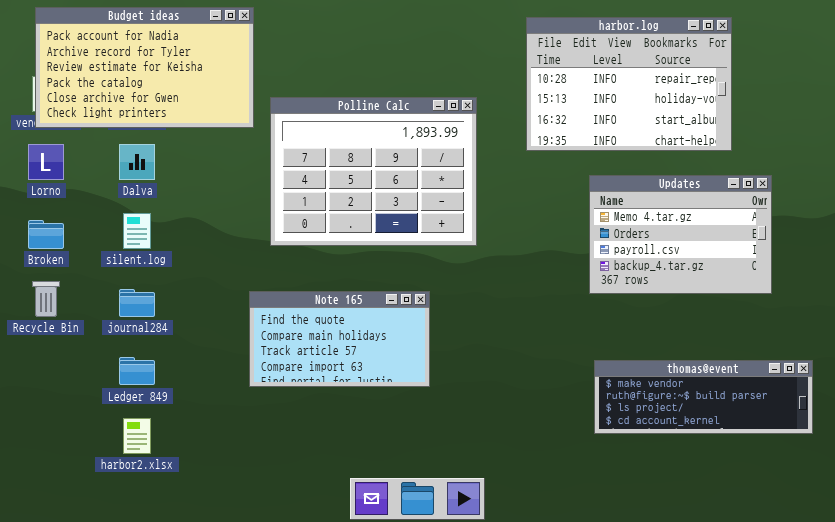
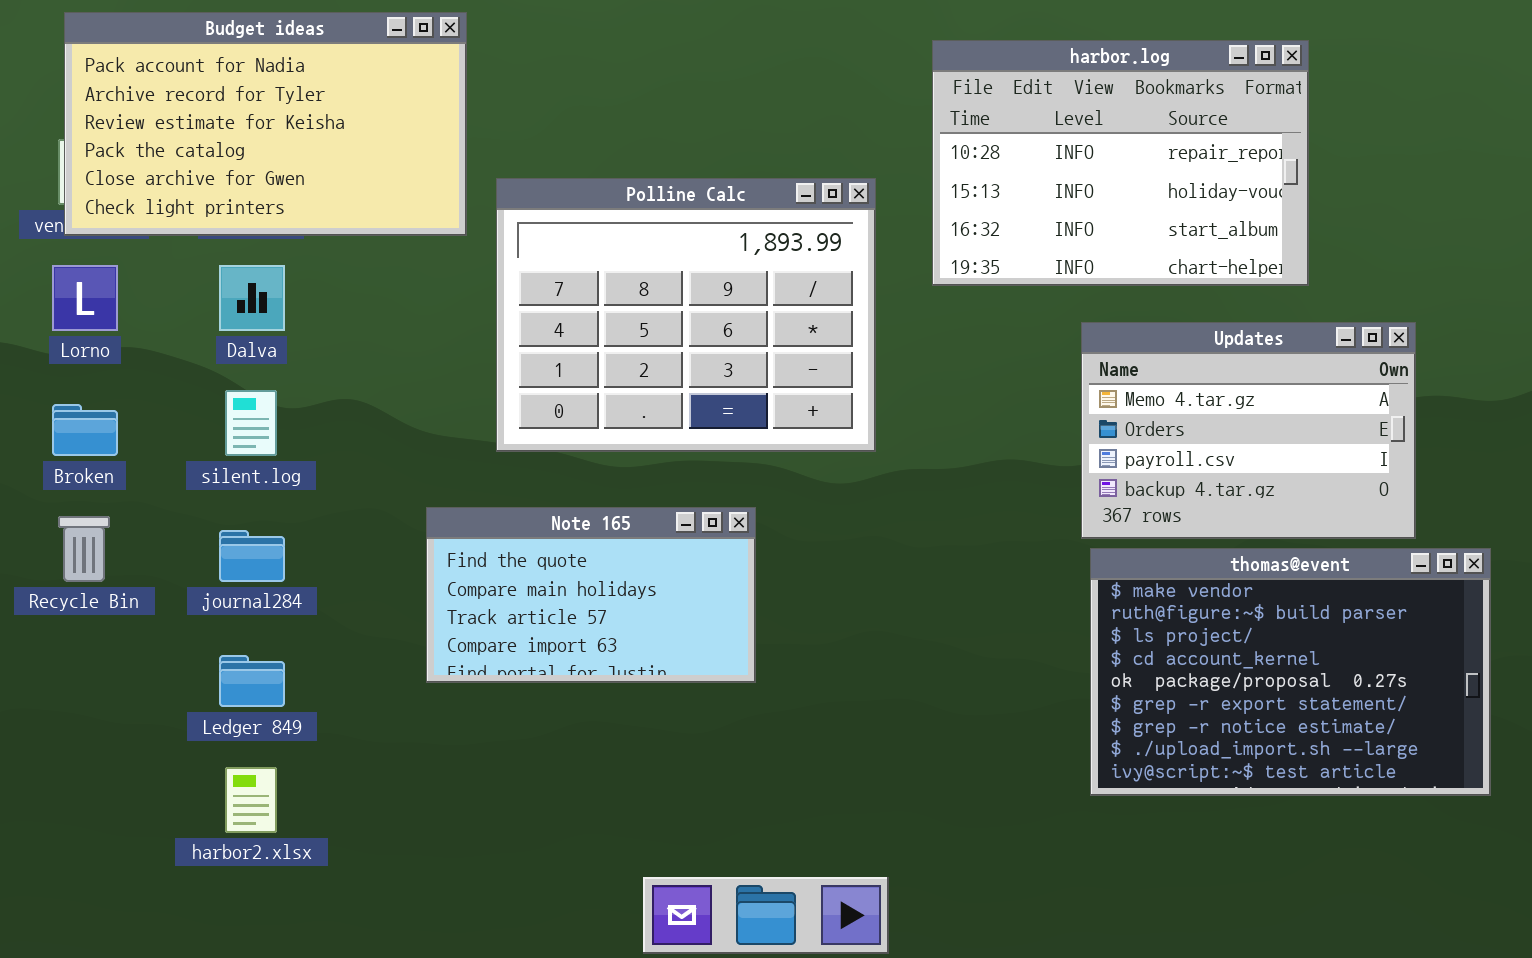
harbor.log: [526,17,732,151] -> [932,40,1309,286], moved
Note 165: [249,291,430,387] -> [426,507,756,683], moved
thomas@event: [594,360,813,434] -> [1090,548,1491,796], resized

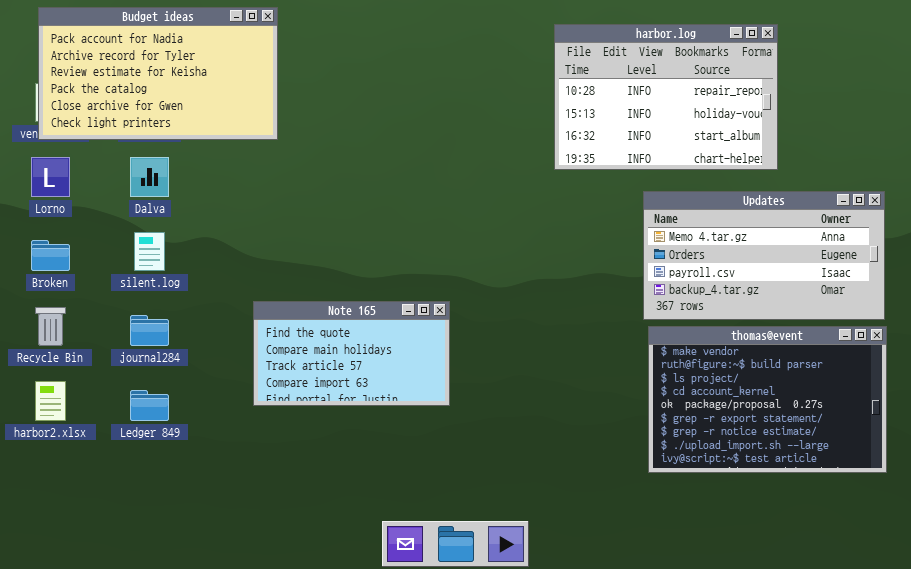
Polline Calc: [496,178,876,452] -> none, closed
Updates: [1081,322,1416,539] -> [643,191,885,320], resized
harbor2.xlsx: [225,767,277,833] -> [35,381,66,421], moved

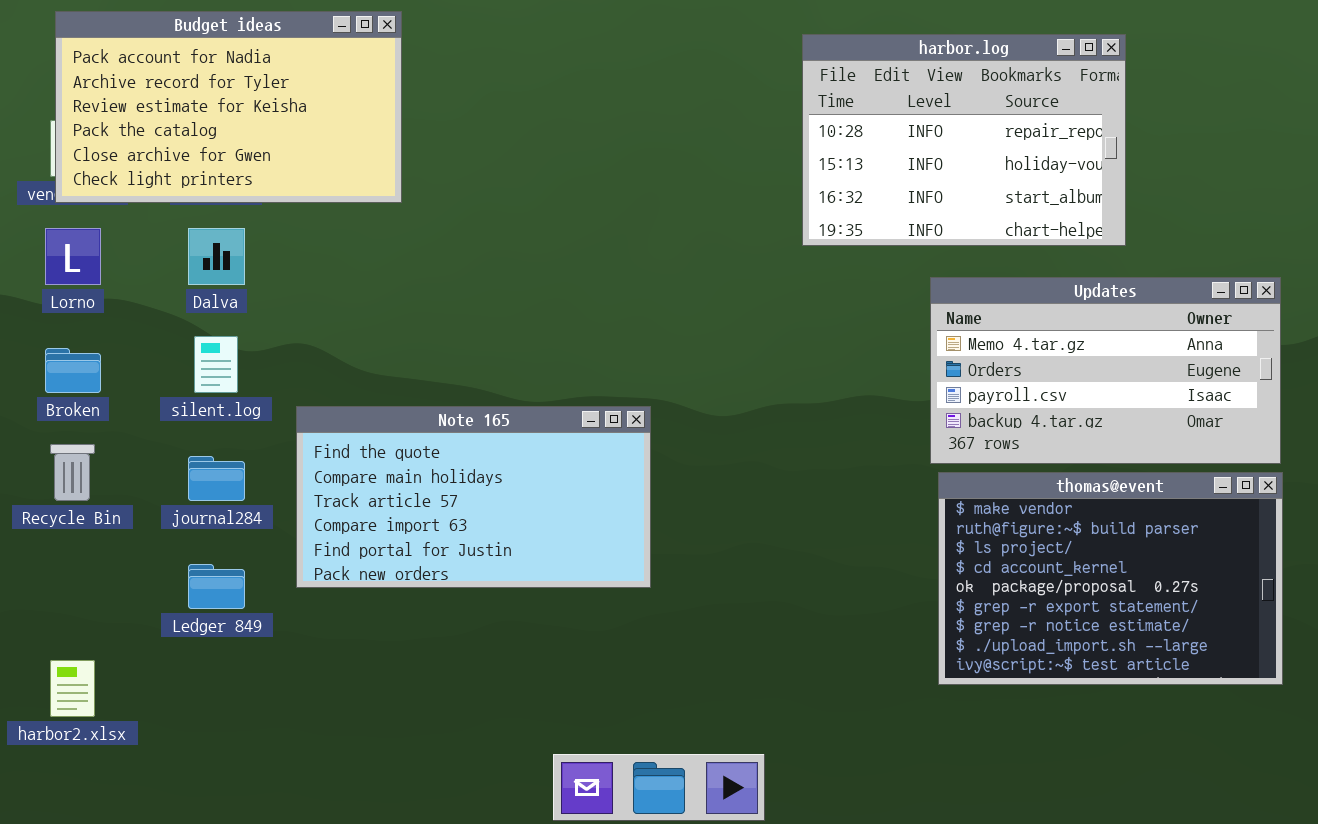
Note 165: [253,301,450,406] -> [296,406,651,588], resized
harbor2.xlsx: [35,381,66,421] -> [50,660,95,717], moved

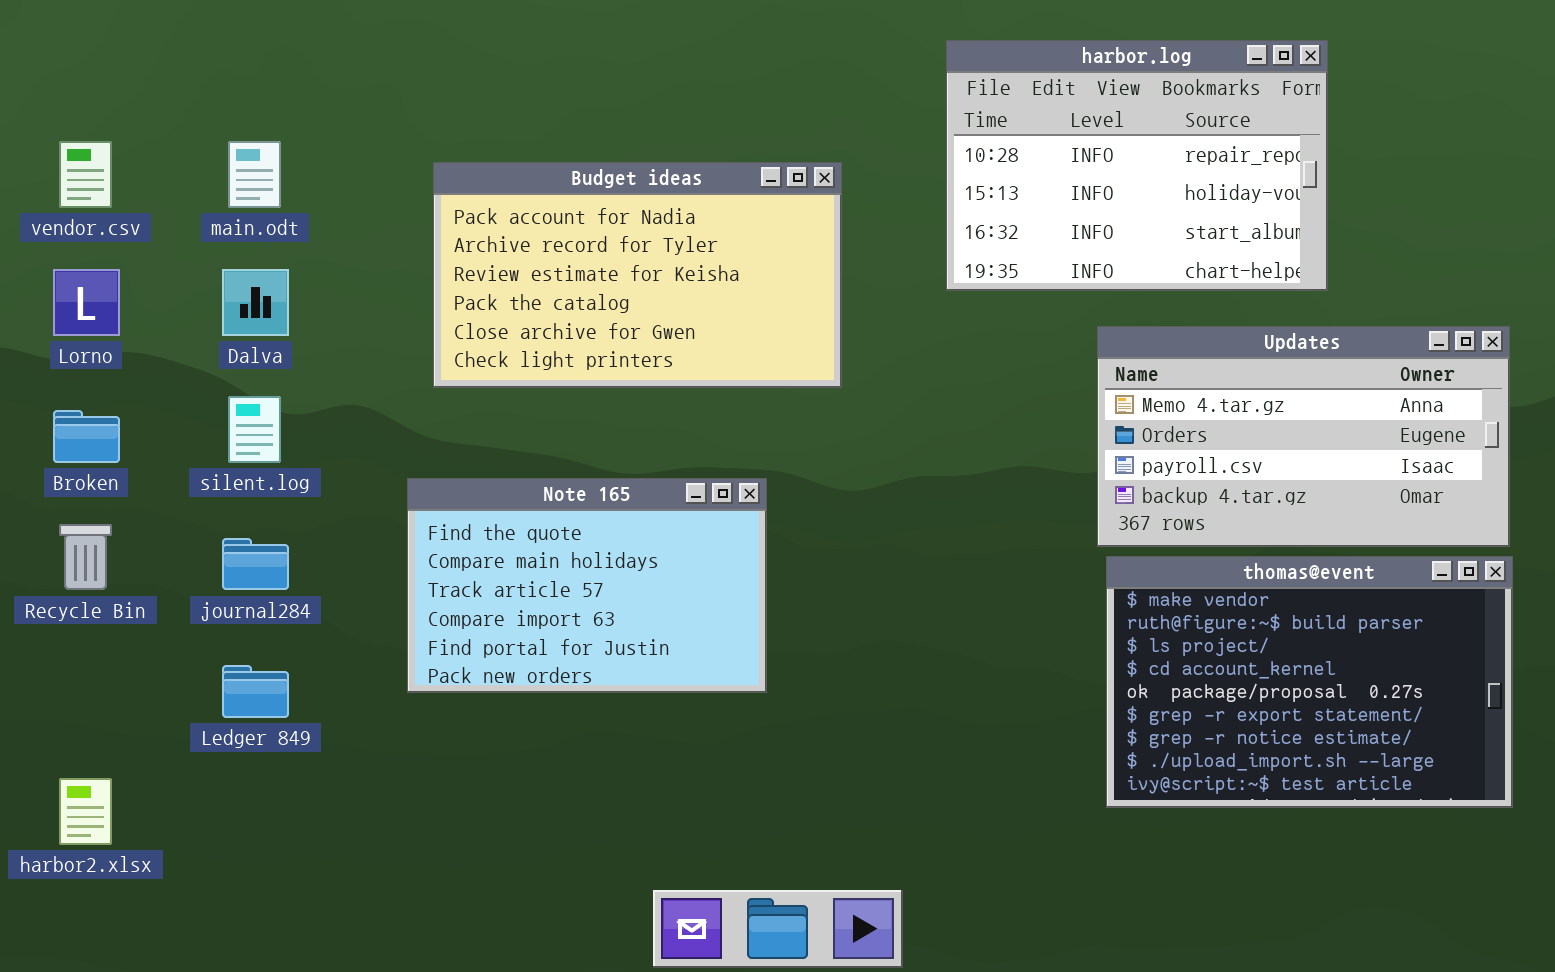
Budget ideas: [55,11,402,203] -> [433,162,842,388], moved
Note 165: [296,406,651,588] -> [407,478,767,693], resized

